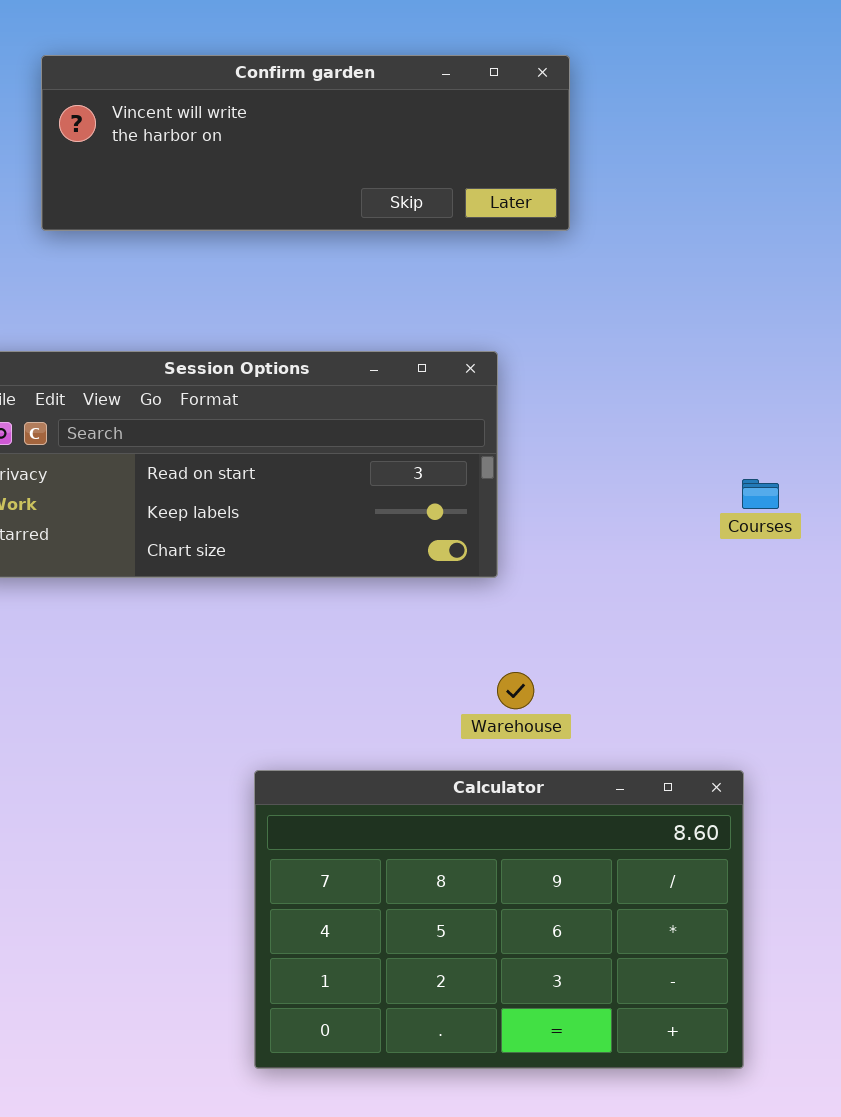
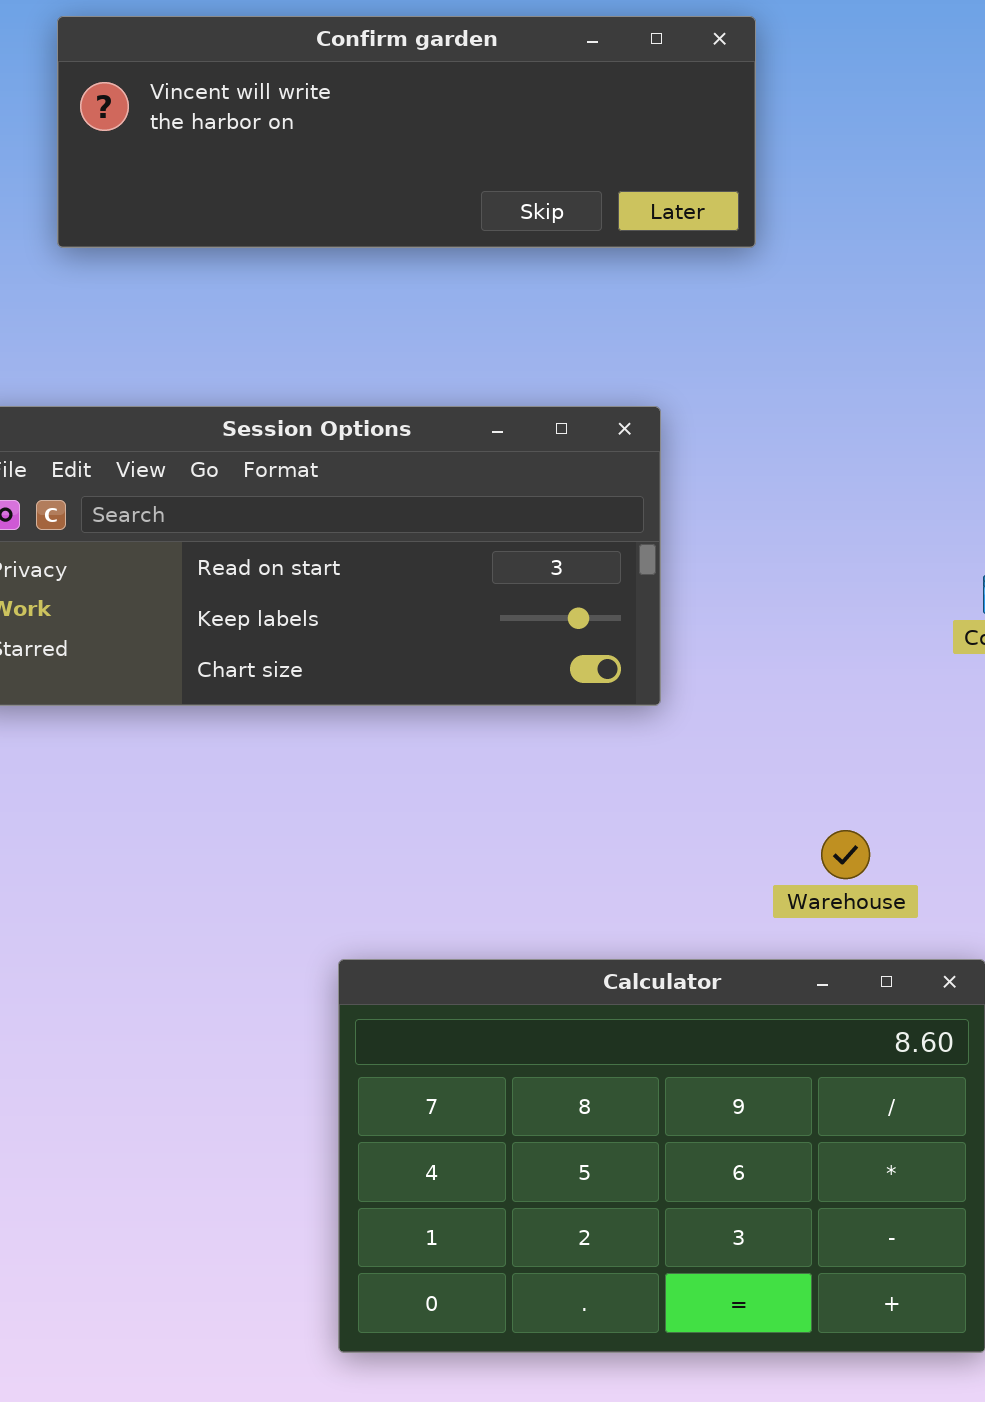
Warehouse: [497,672,534,709] -> [821,830,870,879], moved

